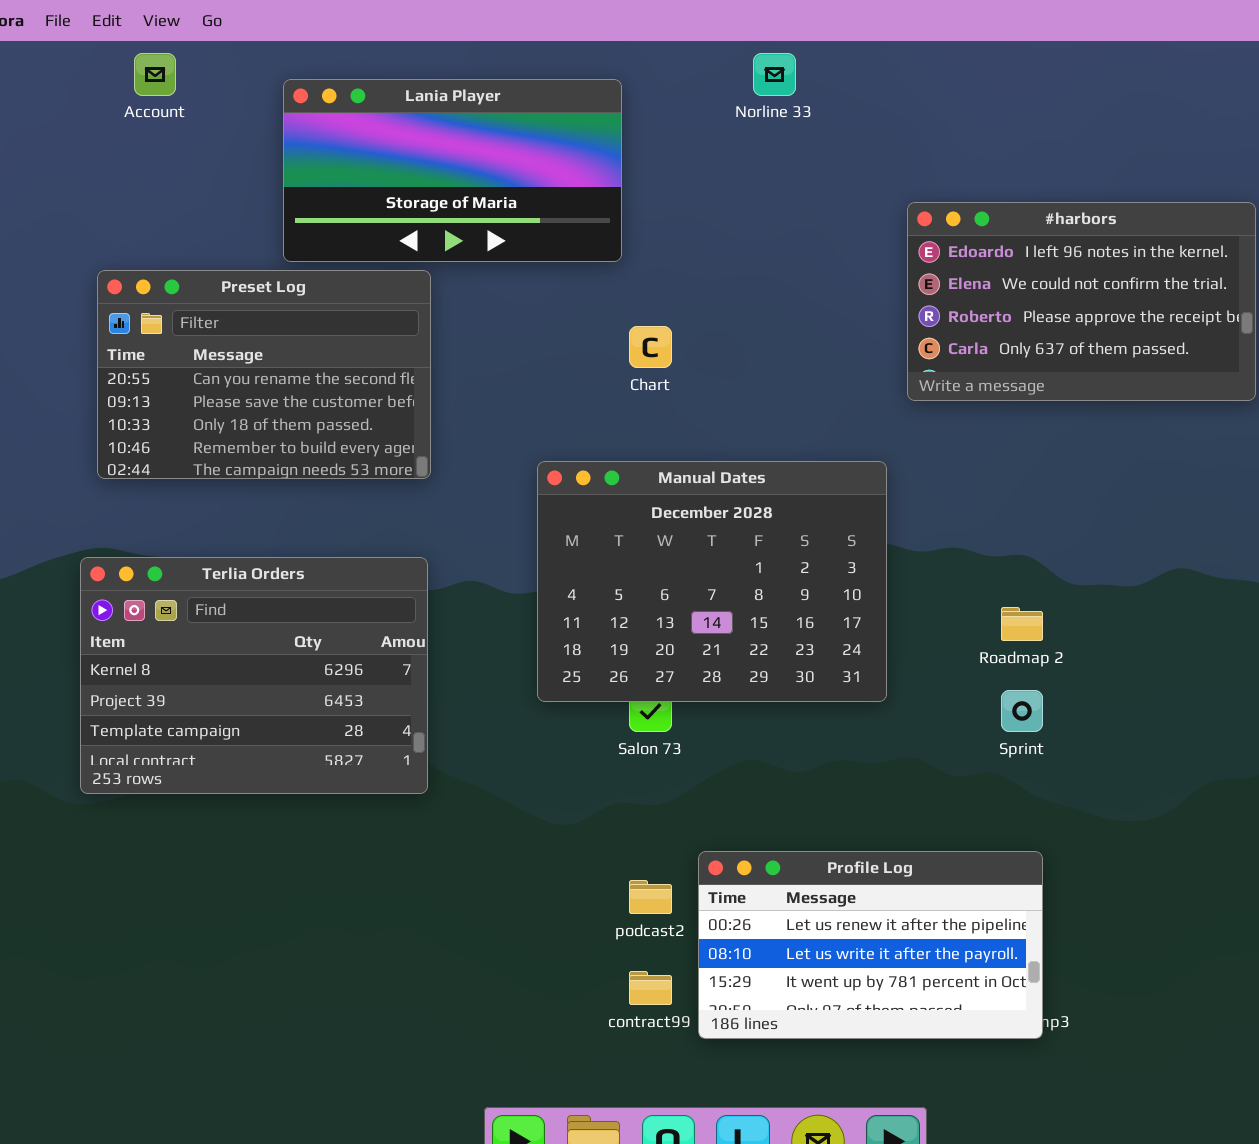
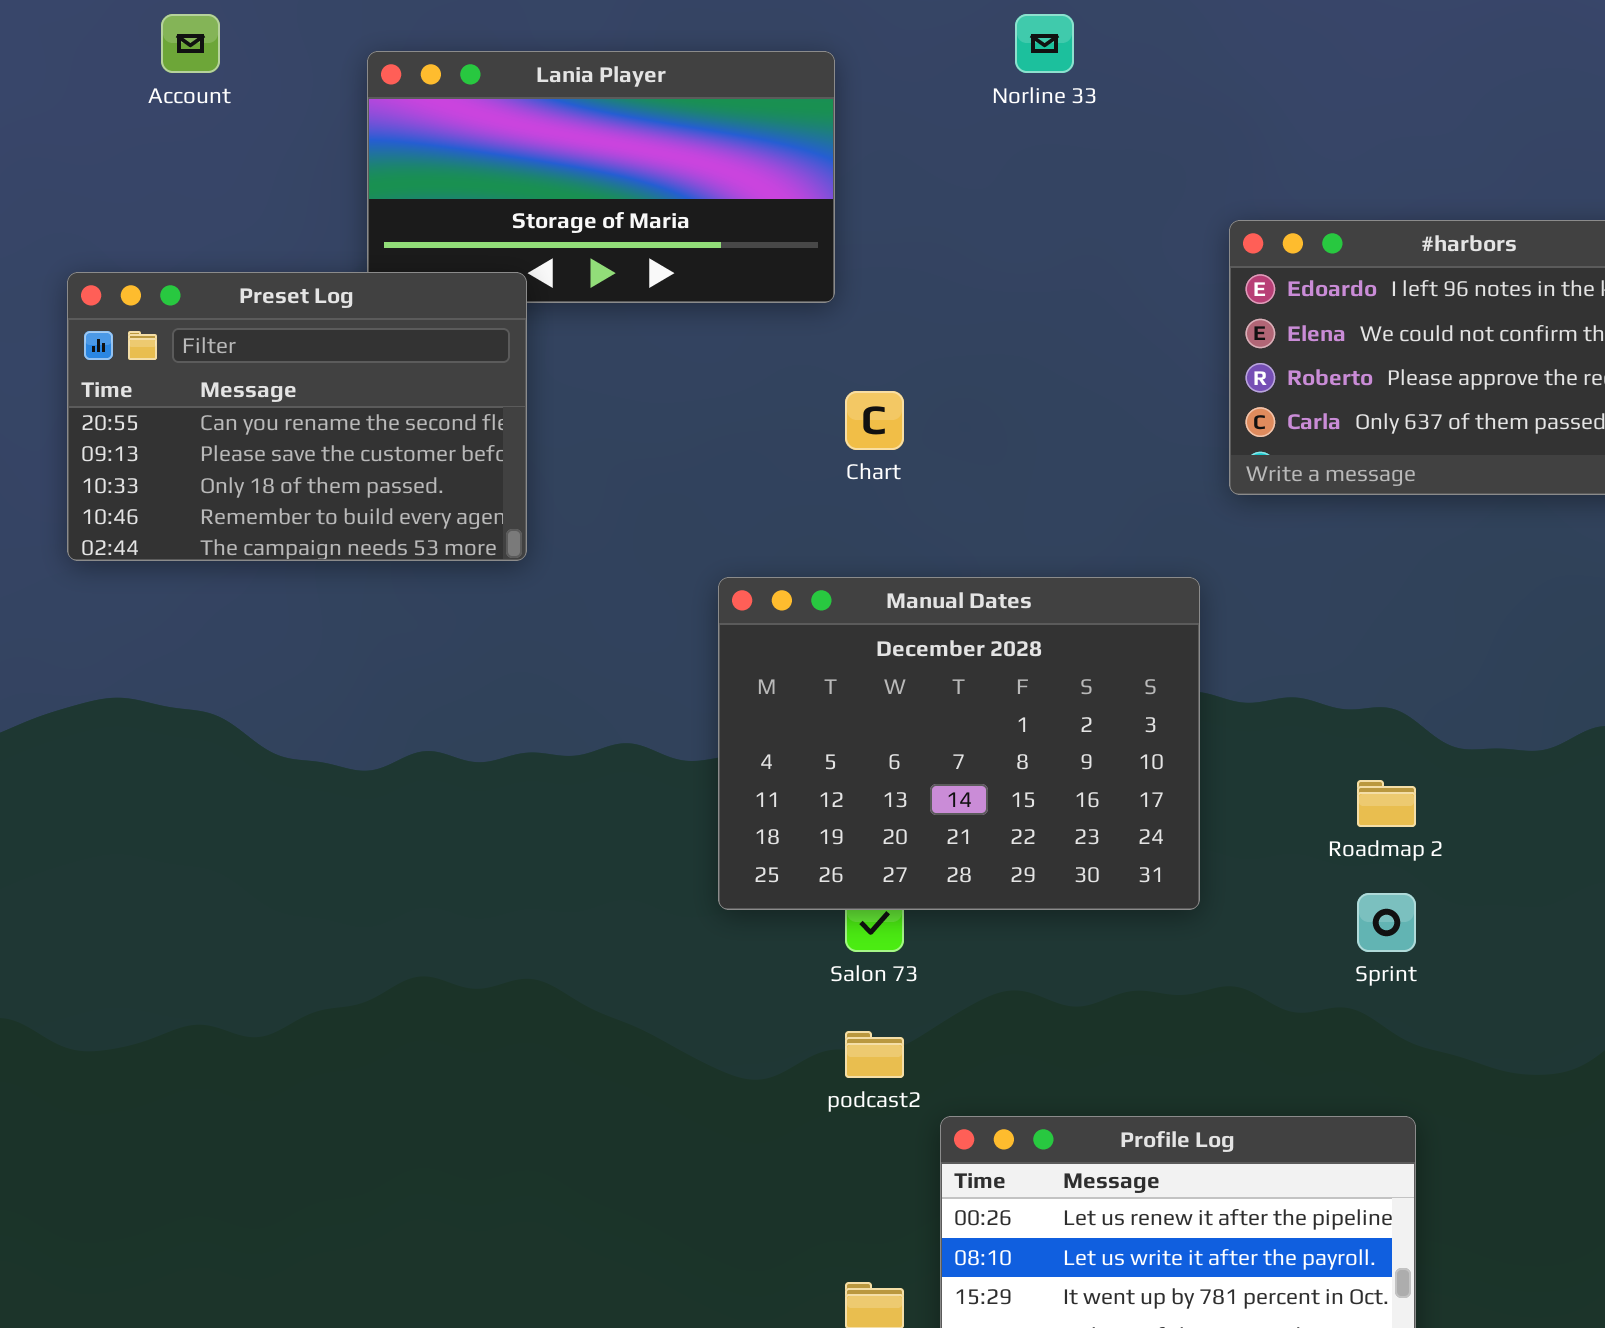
Preset Log: [97,270,431,479] -> [67,272,527,561], moved
Terlia Orders: [80,557,428,794] -> none, closed
podcast2: [629,880,672,914] -> [845,1031,904,1078], moved

